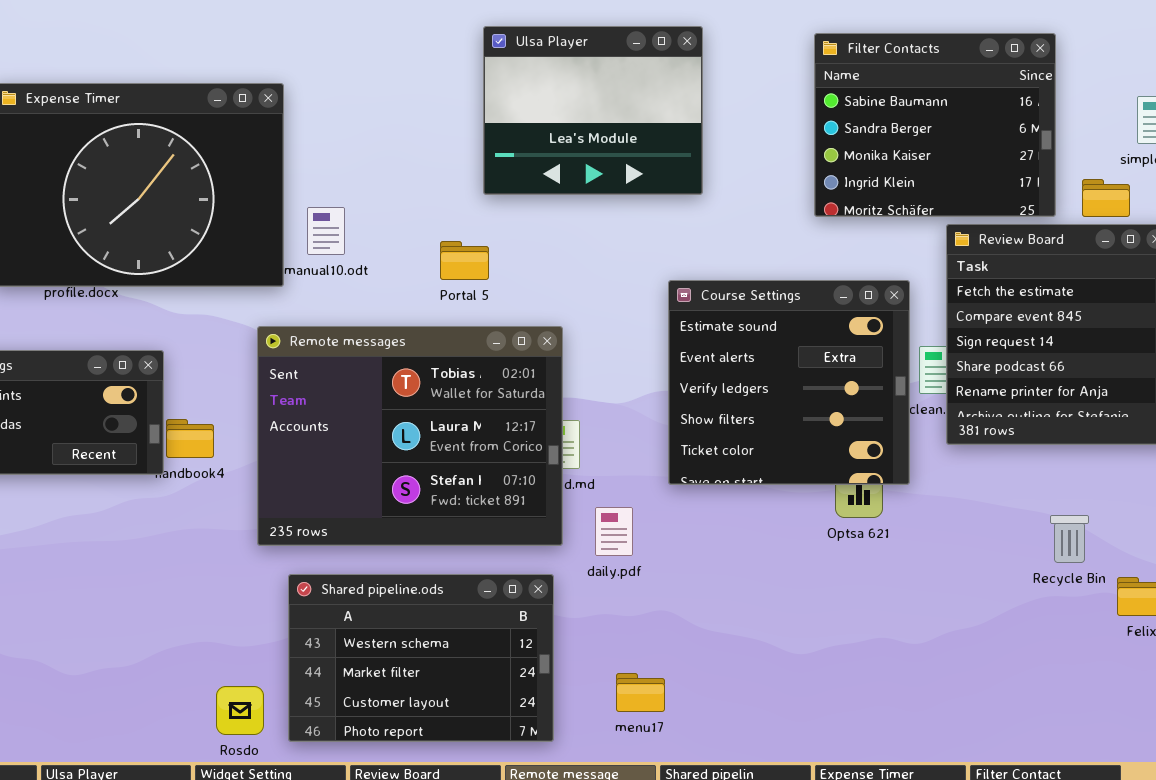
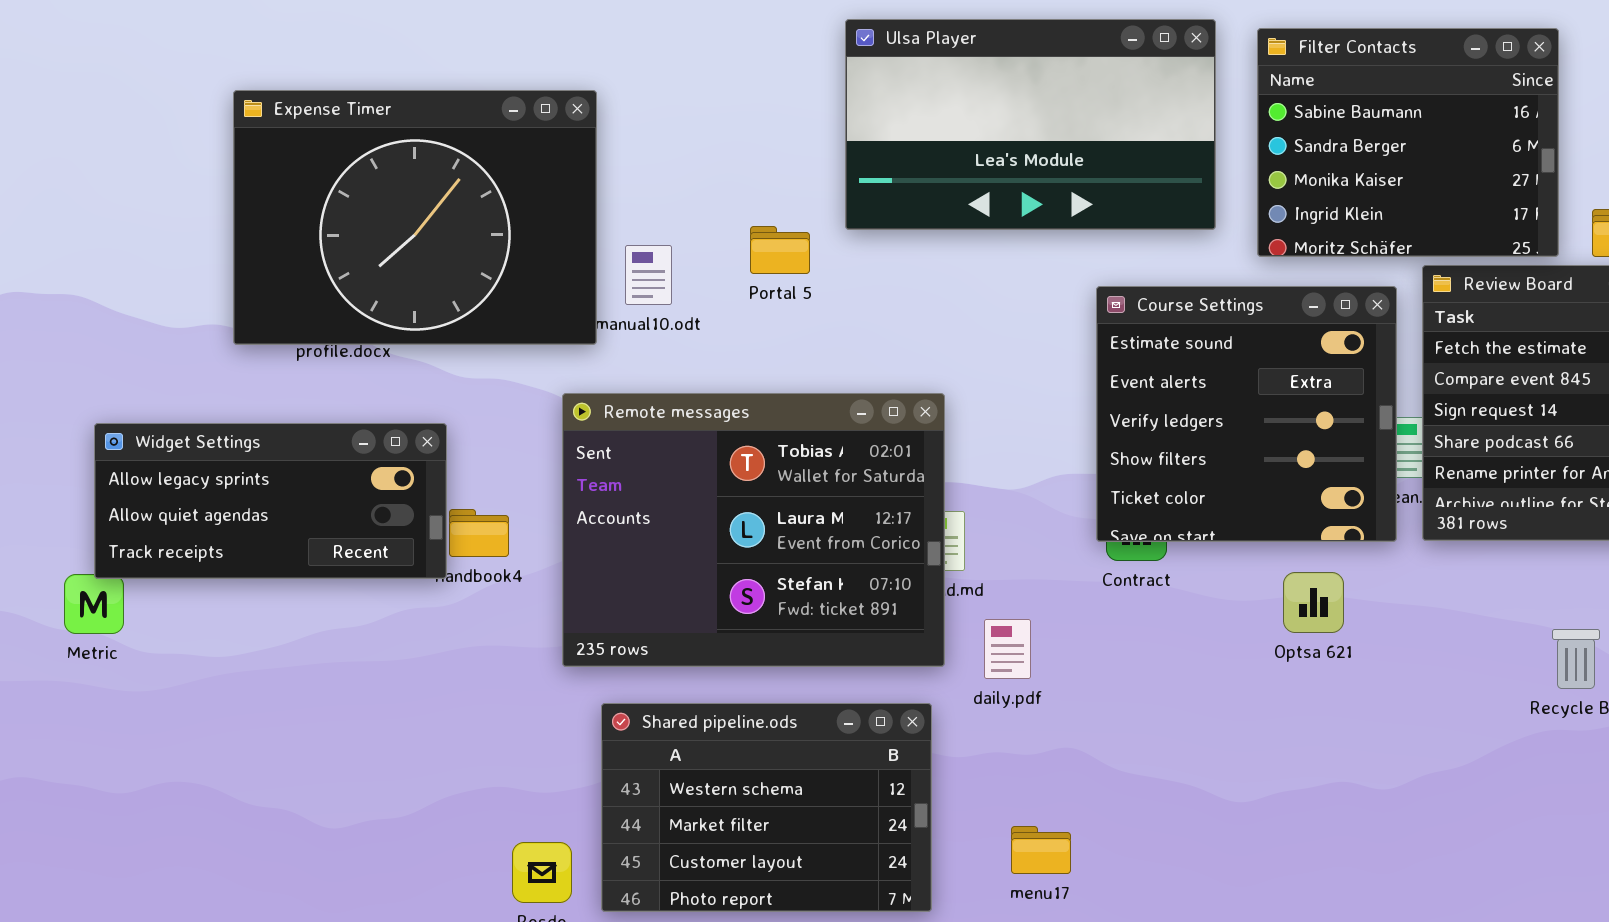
Ulsa Player: [483,26,703,195] -> [845,19,1216,230], resized
Portal 5: [440,241,489,280] -> [750,226,810,274], moved
Course Settings: [668,280,910,485] -> [1096,286,1397,542], moved

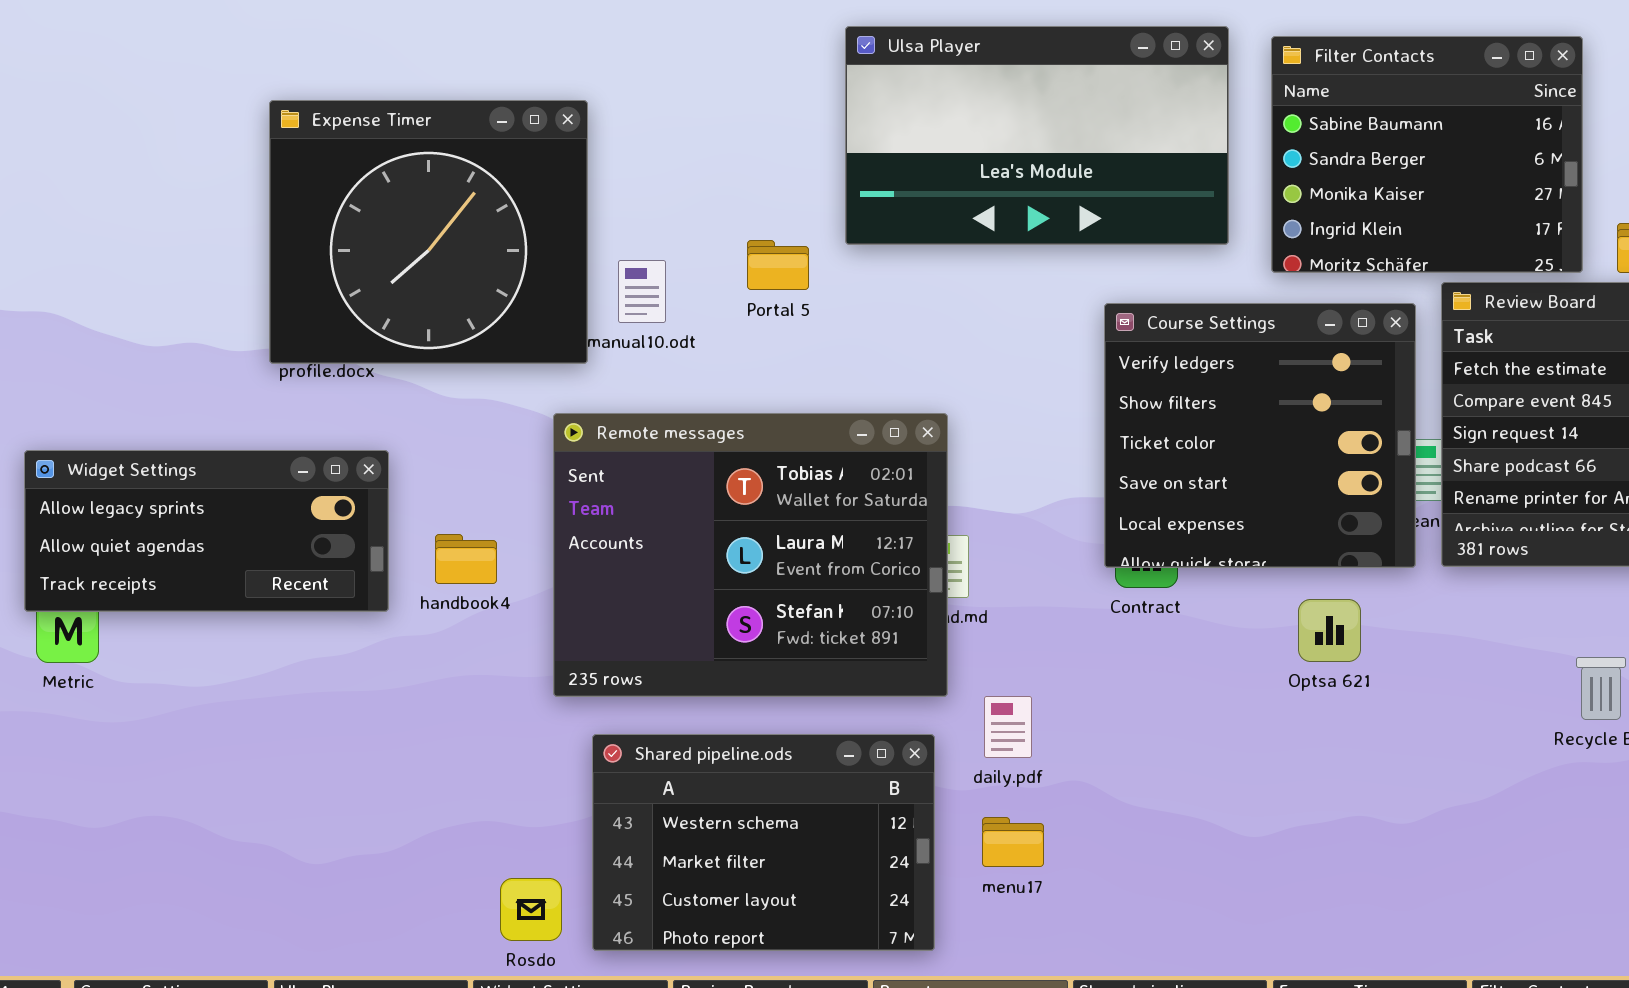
Expense Timer: [233,90,597,345] -> [269,100,588,364], resized
Course Settings: [1096,286,1397,542] -> [1104,303,1416,568], scrolled down 2 rows
Widget Settings: [94,423,447,579] -> [24,450,389,612], moved
daily.pdf: [984,619,1031,679] -> [984,696,1032,758], moved
menu17: [1011,826,1071,874] -> [982,817,1044,867], moved

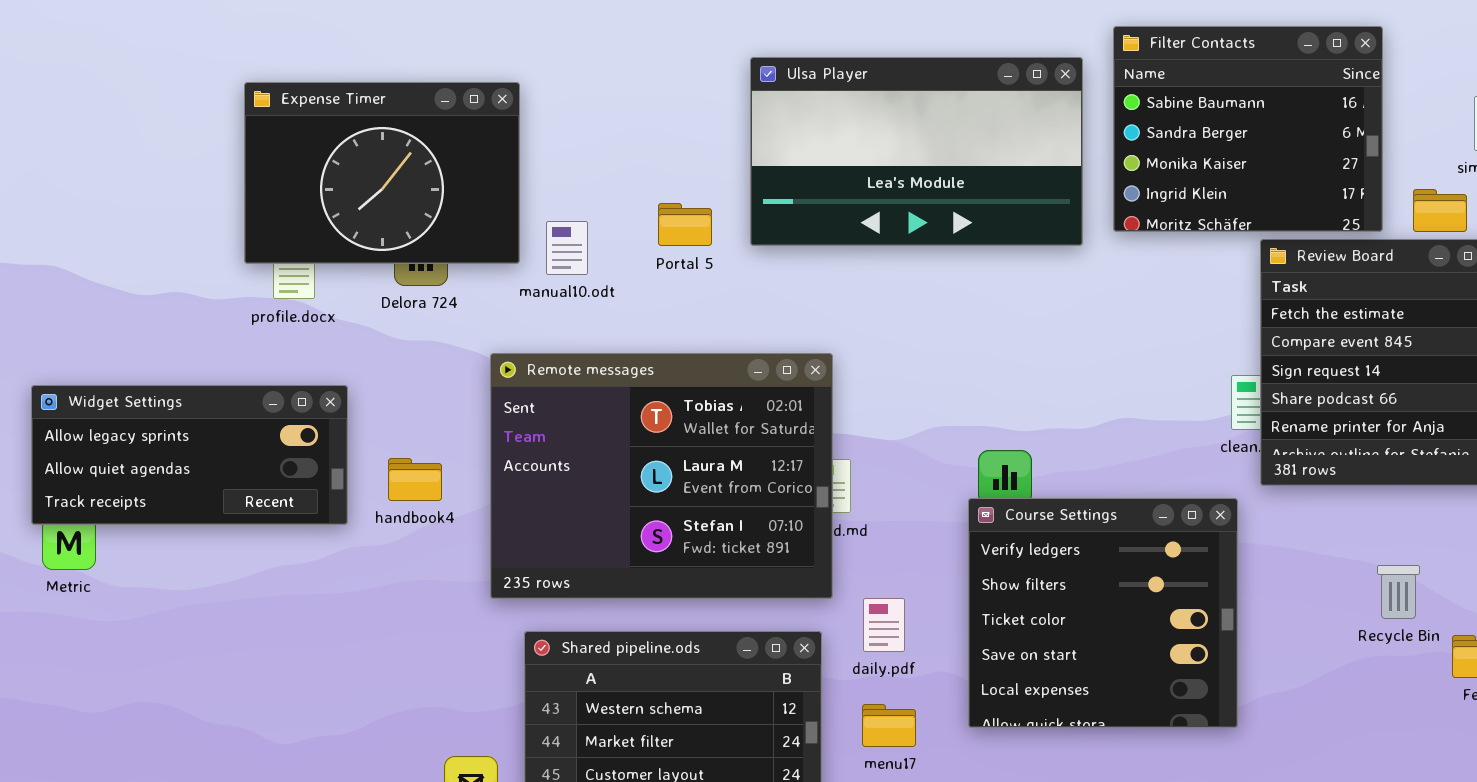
Ulsa Player: [845,26,1229,245] -> [750,57,1083,246], moved
Expense Timer: [269,100,588,364] -> [244,82,520,264], resized
Course Settings: [1104,303,1416,568] -> [968,498,1238,728], moved

